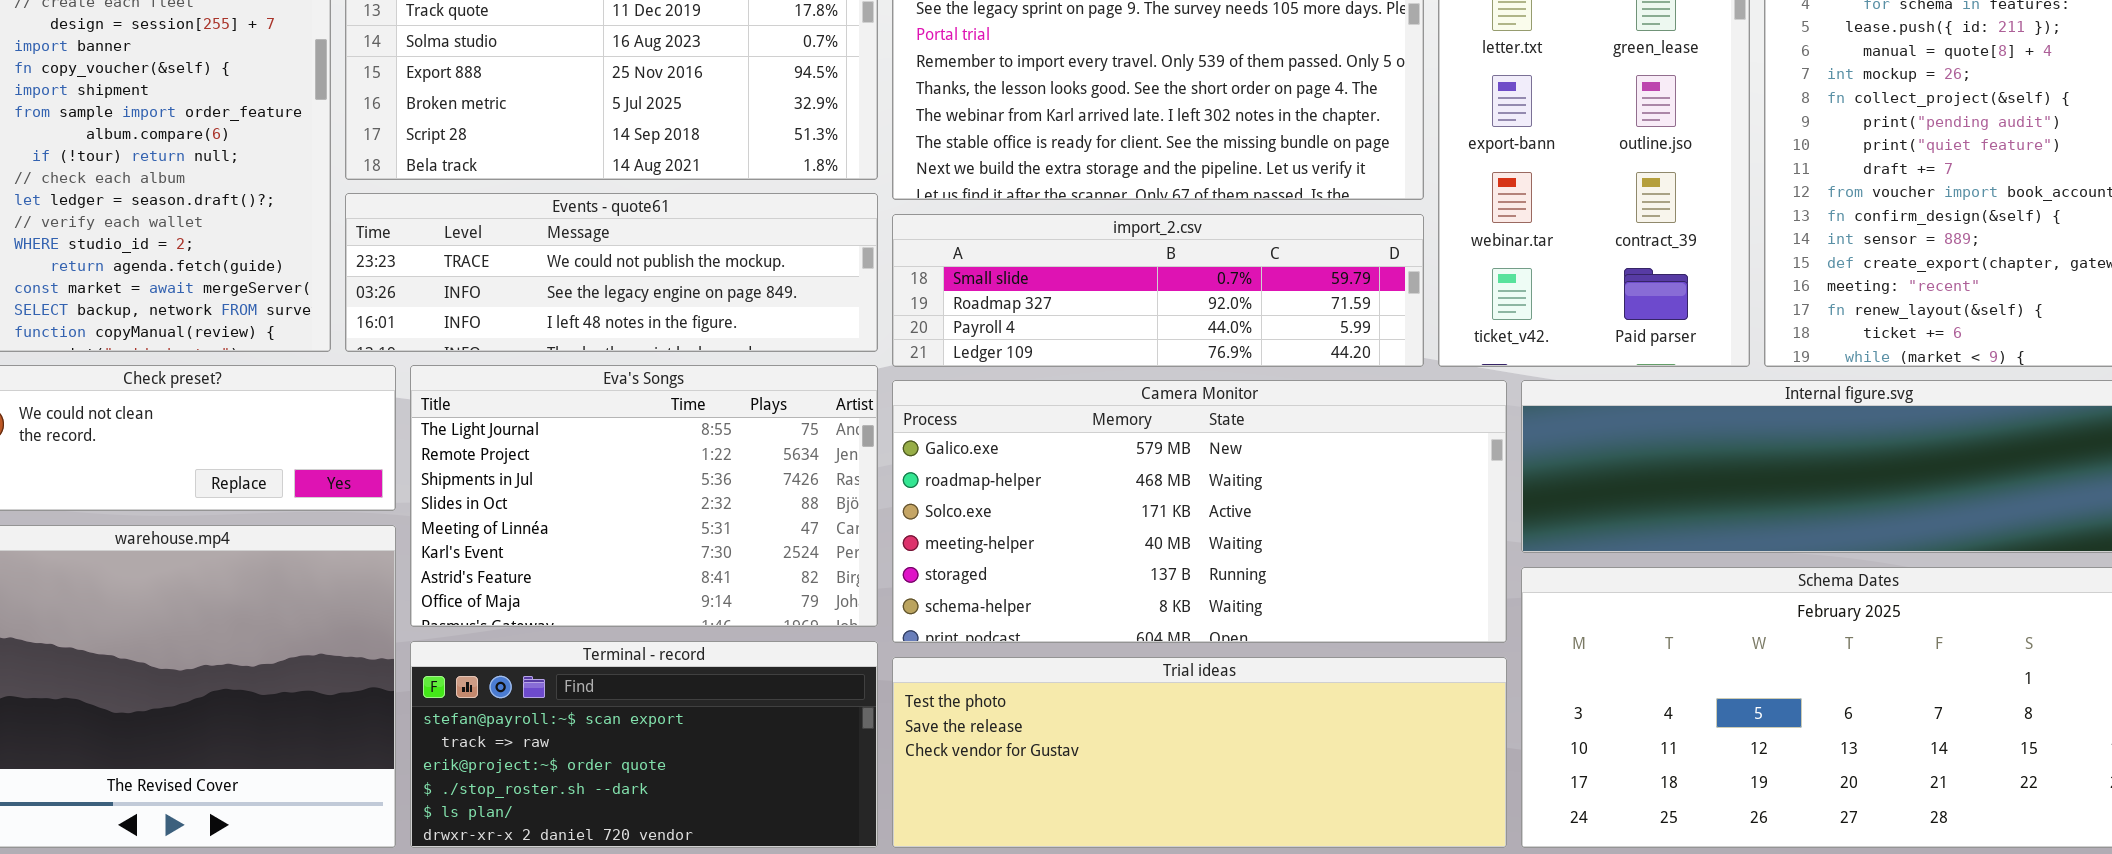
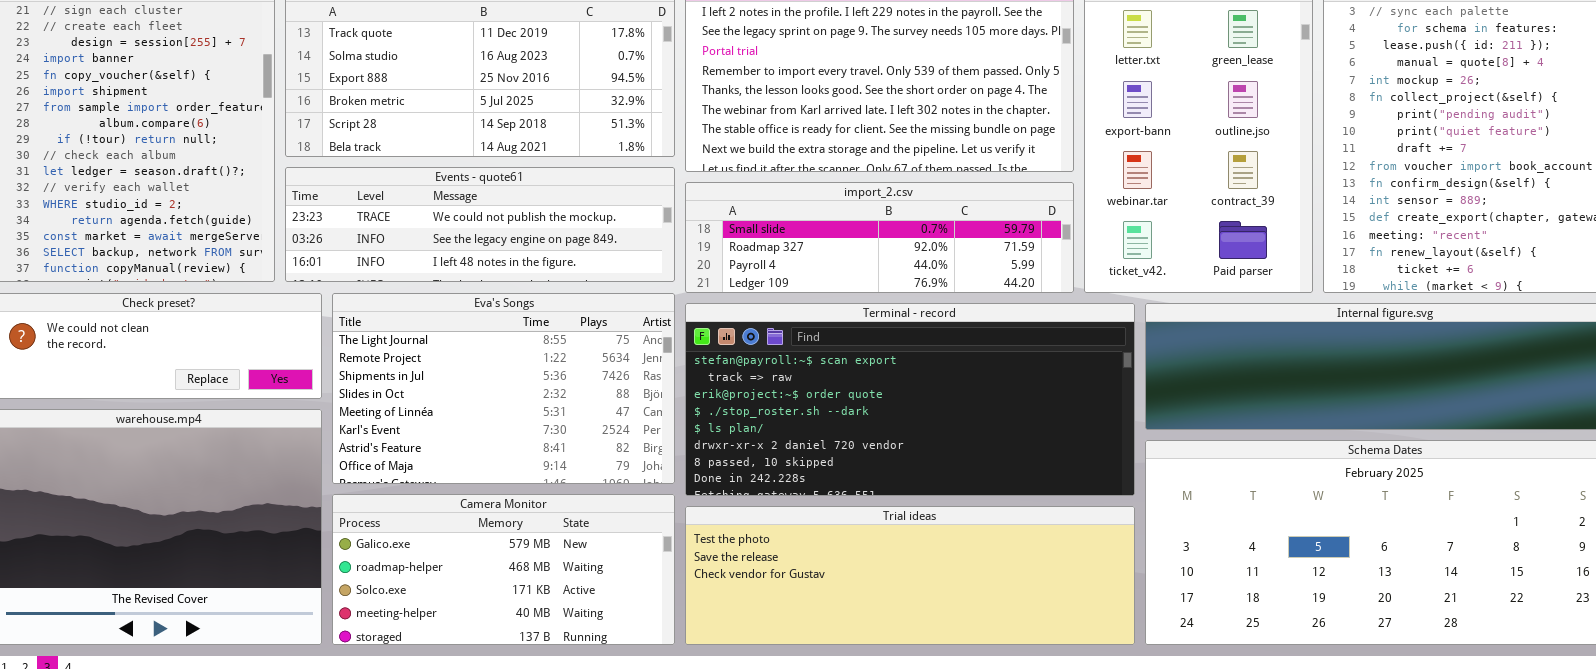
Camera Monitor: [892,380,1507,643] -> [332,494,675,645], moved, resized
Terminal - record: [410,641,878,848] -> [685,303,1135,496], moved, resized

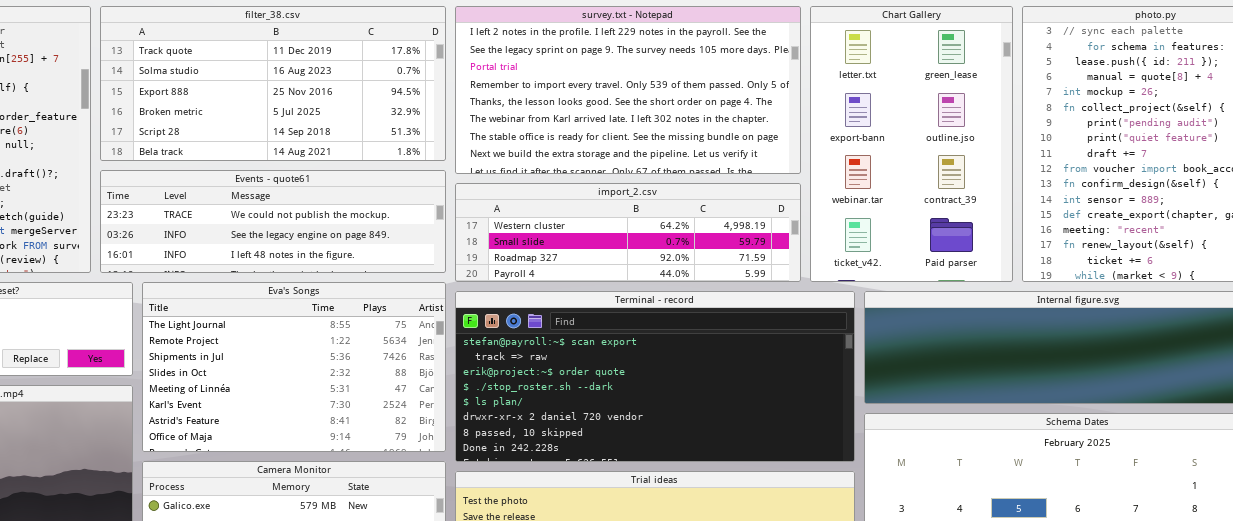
import_2.csv: [685,182,1074,293] -> [455,183,801,282], scrolled up 1 row

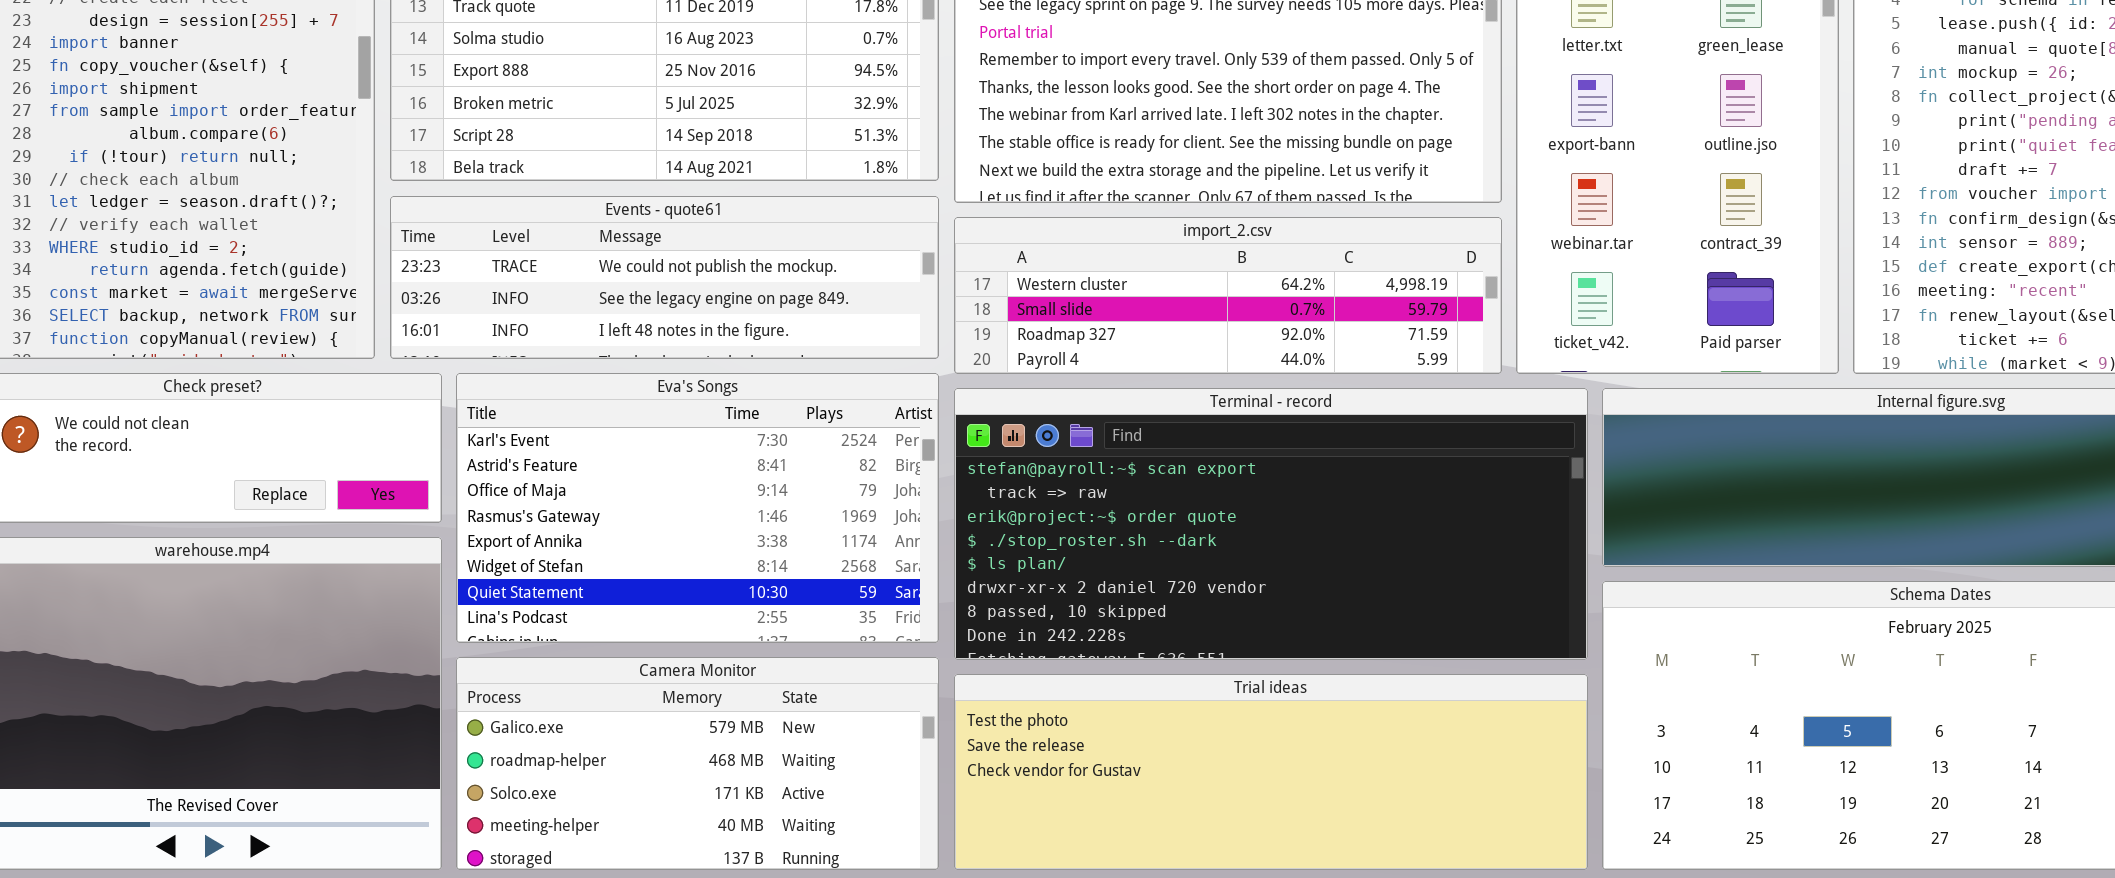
Eva's Songs: [142,282,446,452] -> [456,373,939,643], scrolled down 5 rows

